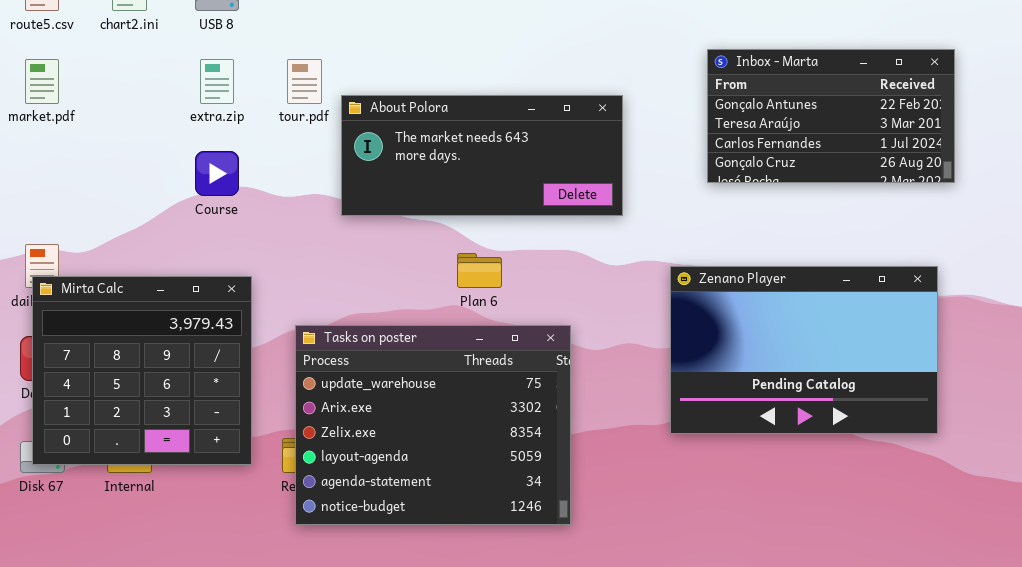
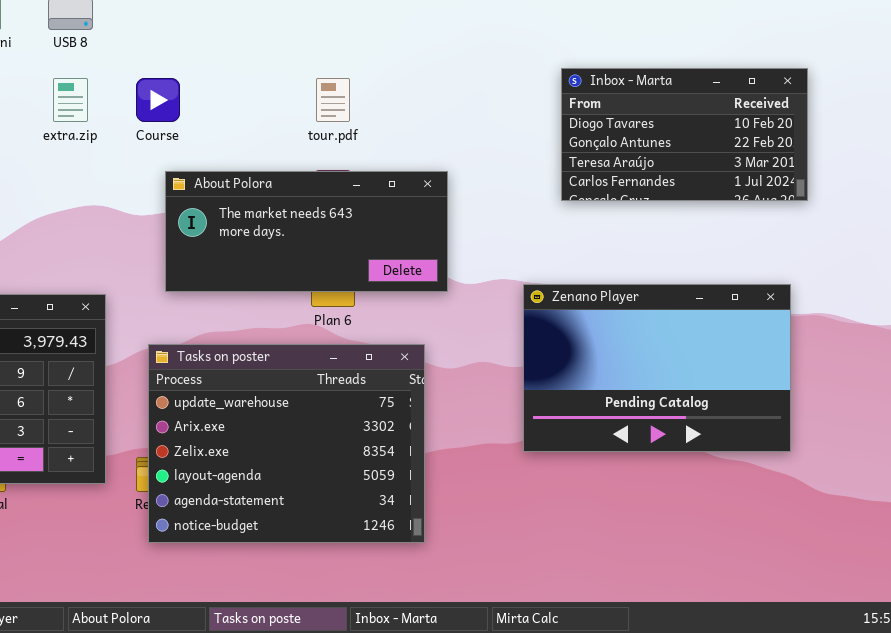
Inbox - Marta: [707,49,955,183] -> [561,68,808,201], scrolled up 1 row
tour.pdf: [287,59,322,104] -> [316,78,350,122], moved
About Polora: [341,95,623,216] -> [165,171,448,292], moved
Course: [195,151,239,196] -> [136,78,180,122], moved

